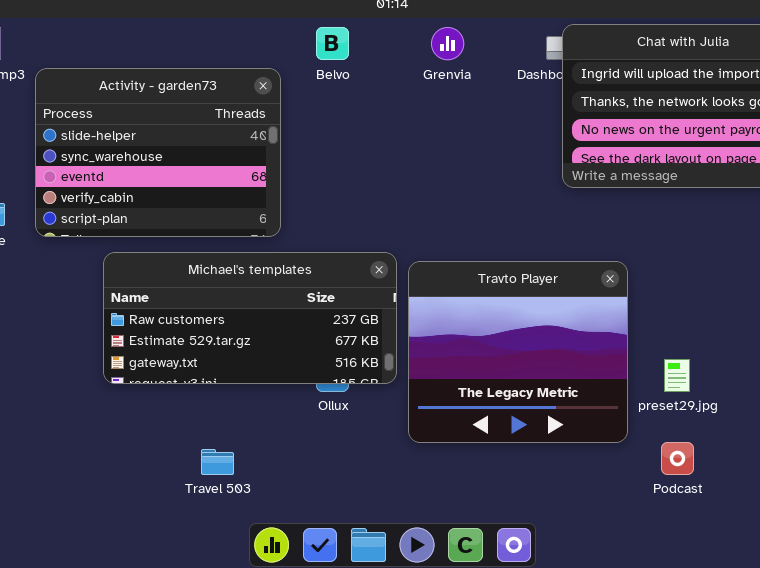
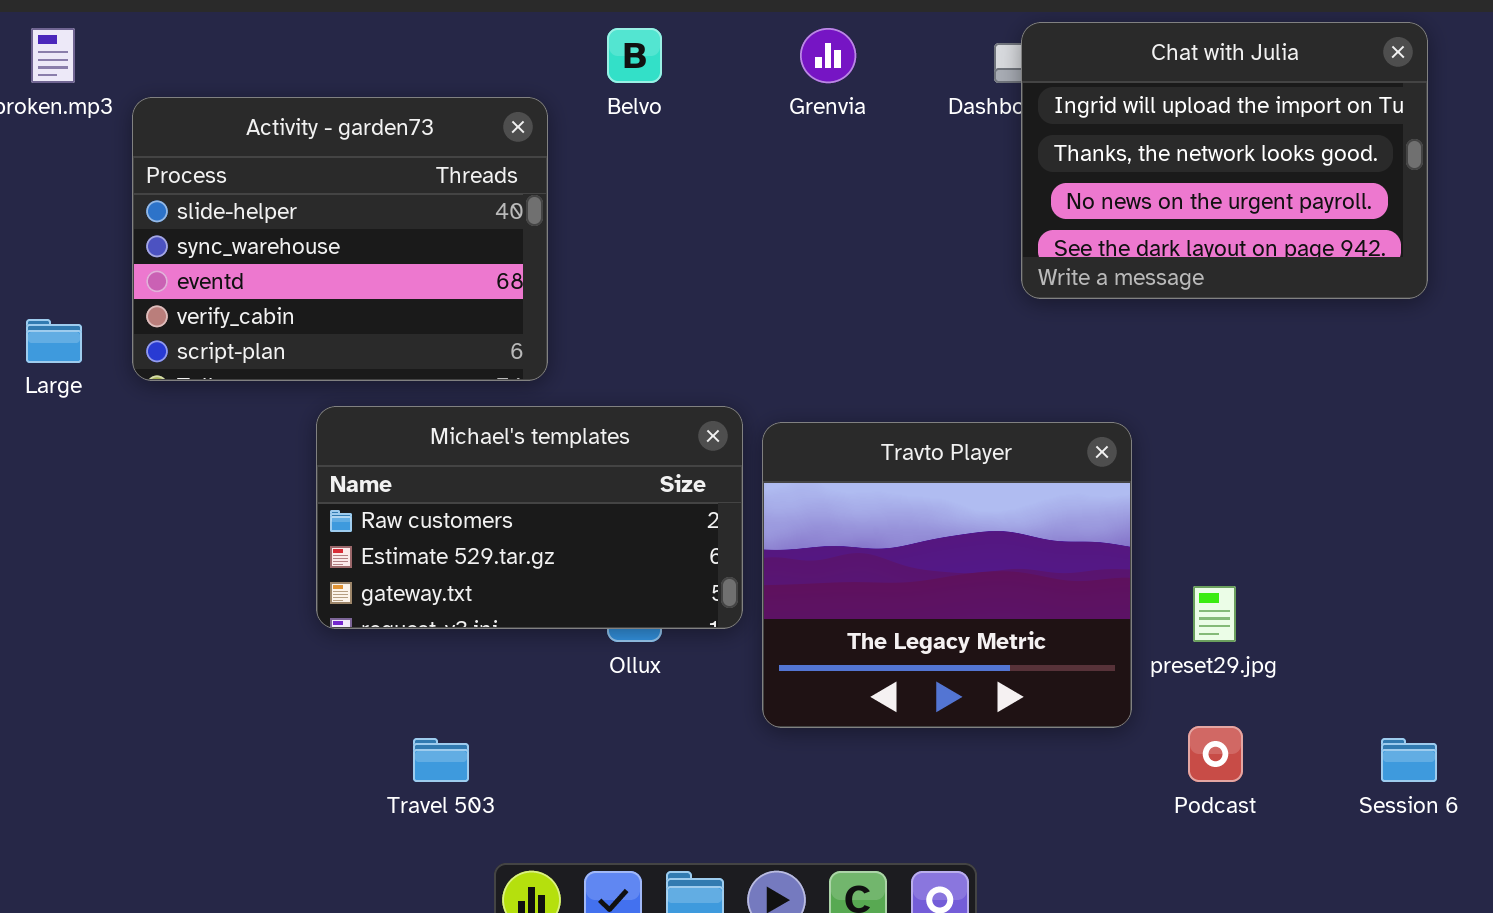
Michael's templates: [103,252,397,384] -> [316,406,743,629], resized

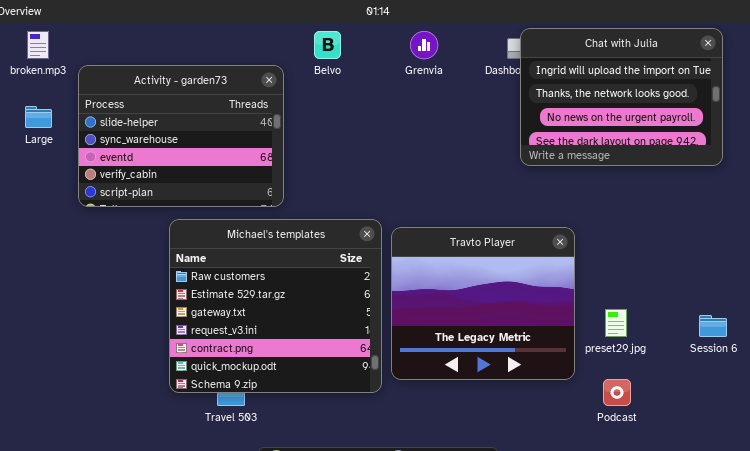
Large: [26,319,82,363] -> [25,106,52,128], moved
Michael's templates: [316,406,743,629] -> [169,219,382,393], resized
Session 6: [1381,738,1437,782] -> [699,315,727,337], moved

